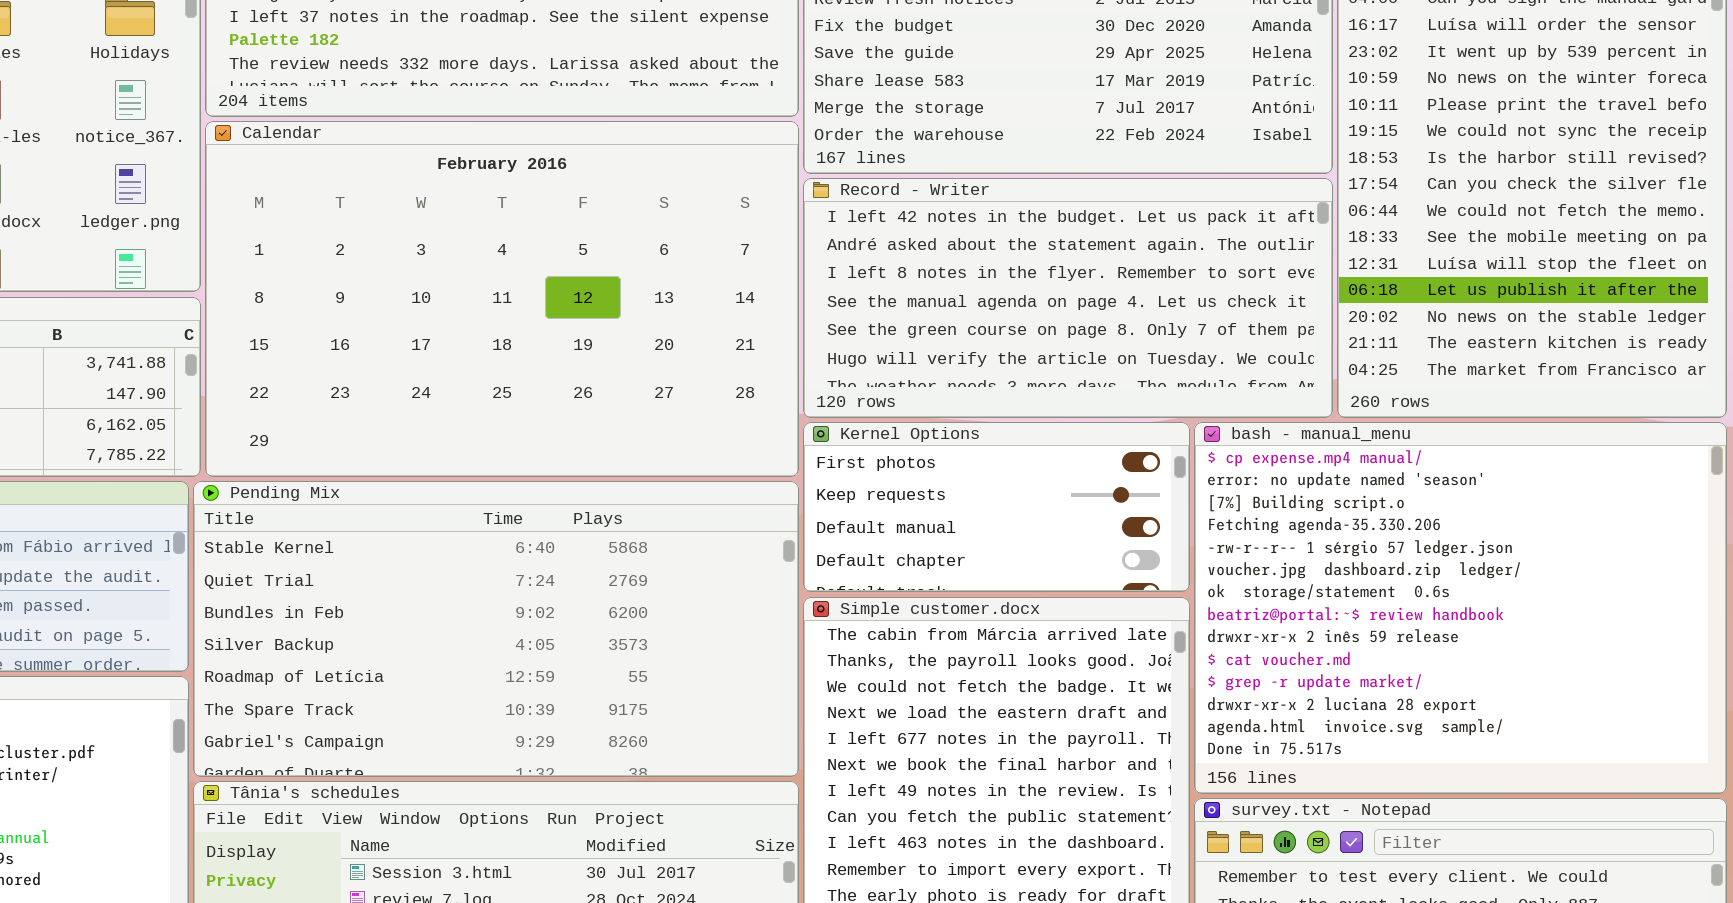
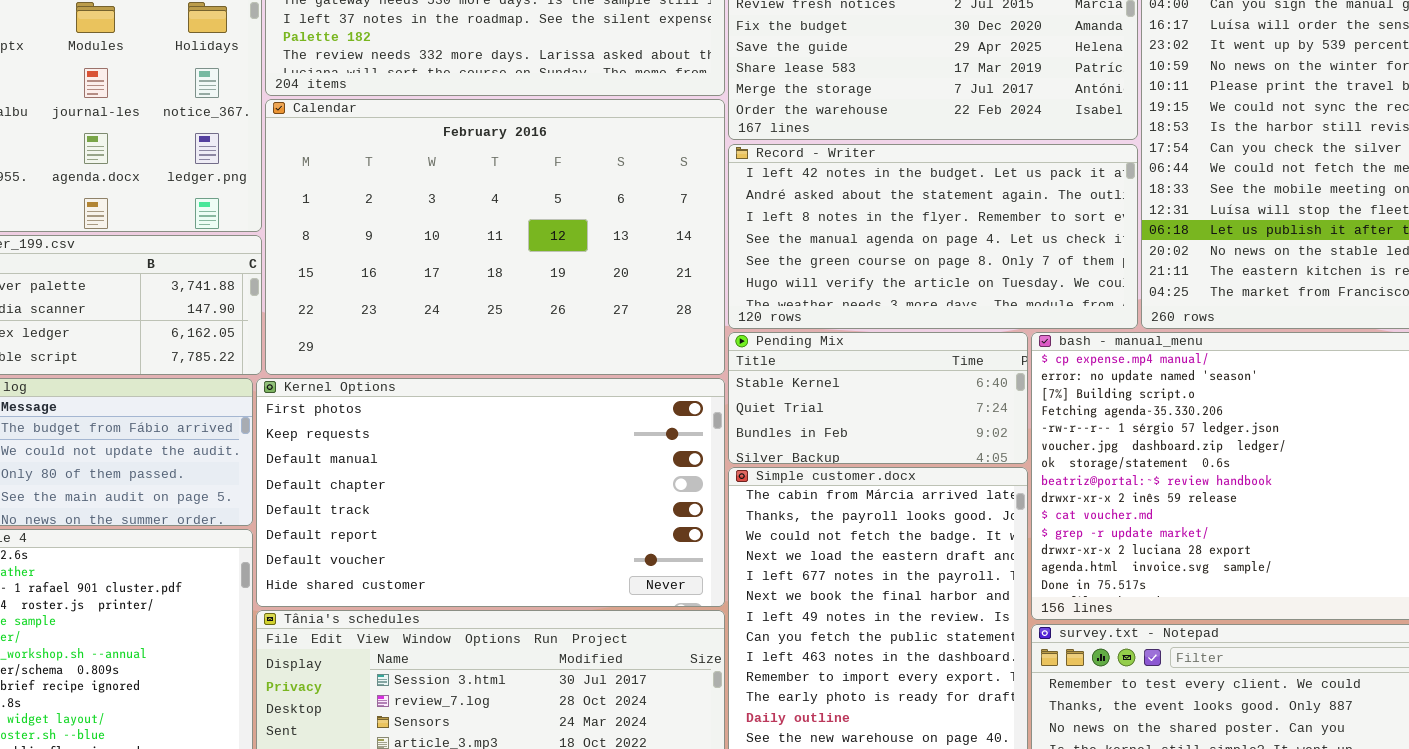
Kernel Options: [803,422,1190,592] -> [256,378,725,607], moved, resized
Pending Mix: [193,481,799,777] -> [728,332,1028,464], moved, resized

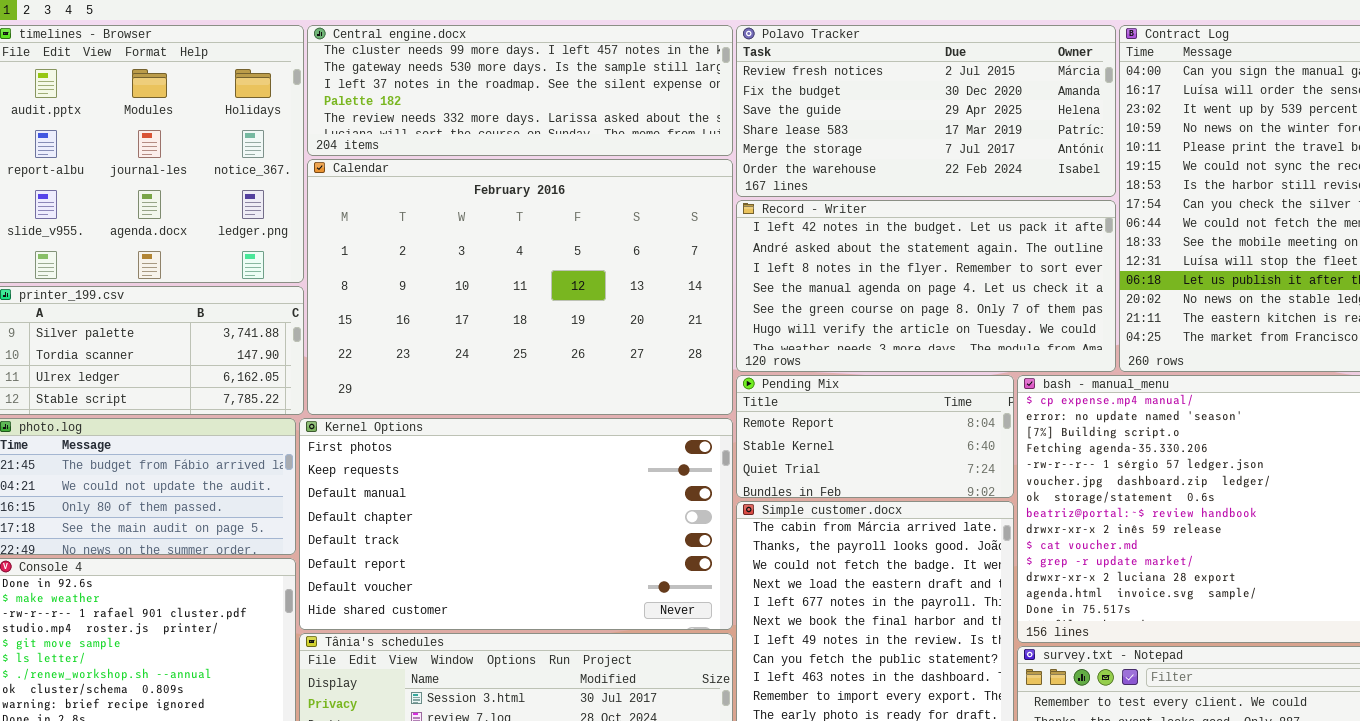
Pending Mix: [728,332,1028,464] -> [736,375,1014,498], scrolled up 1 row

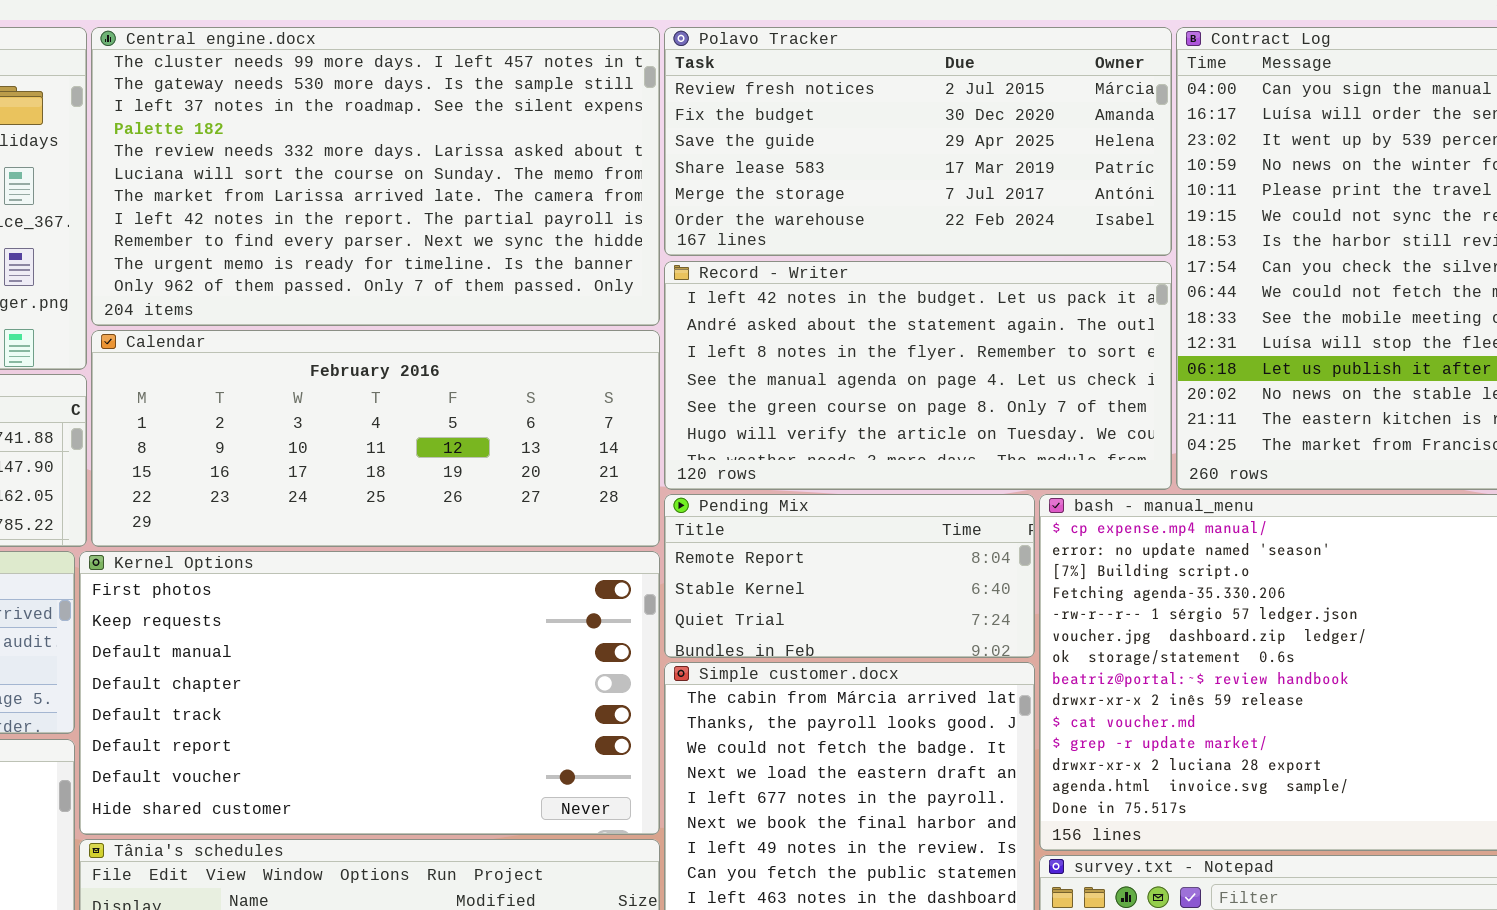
Central engine.docx: [307,25,733,156] -> [91,27,660,326], resized
Calendar: [307,159,733,415] -> [91,330,660,547], resized

